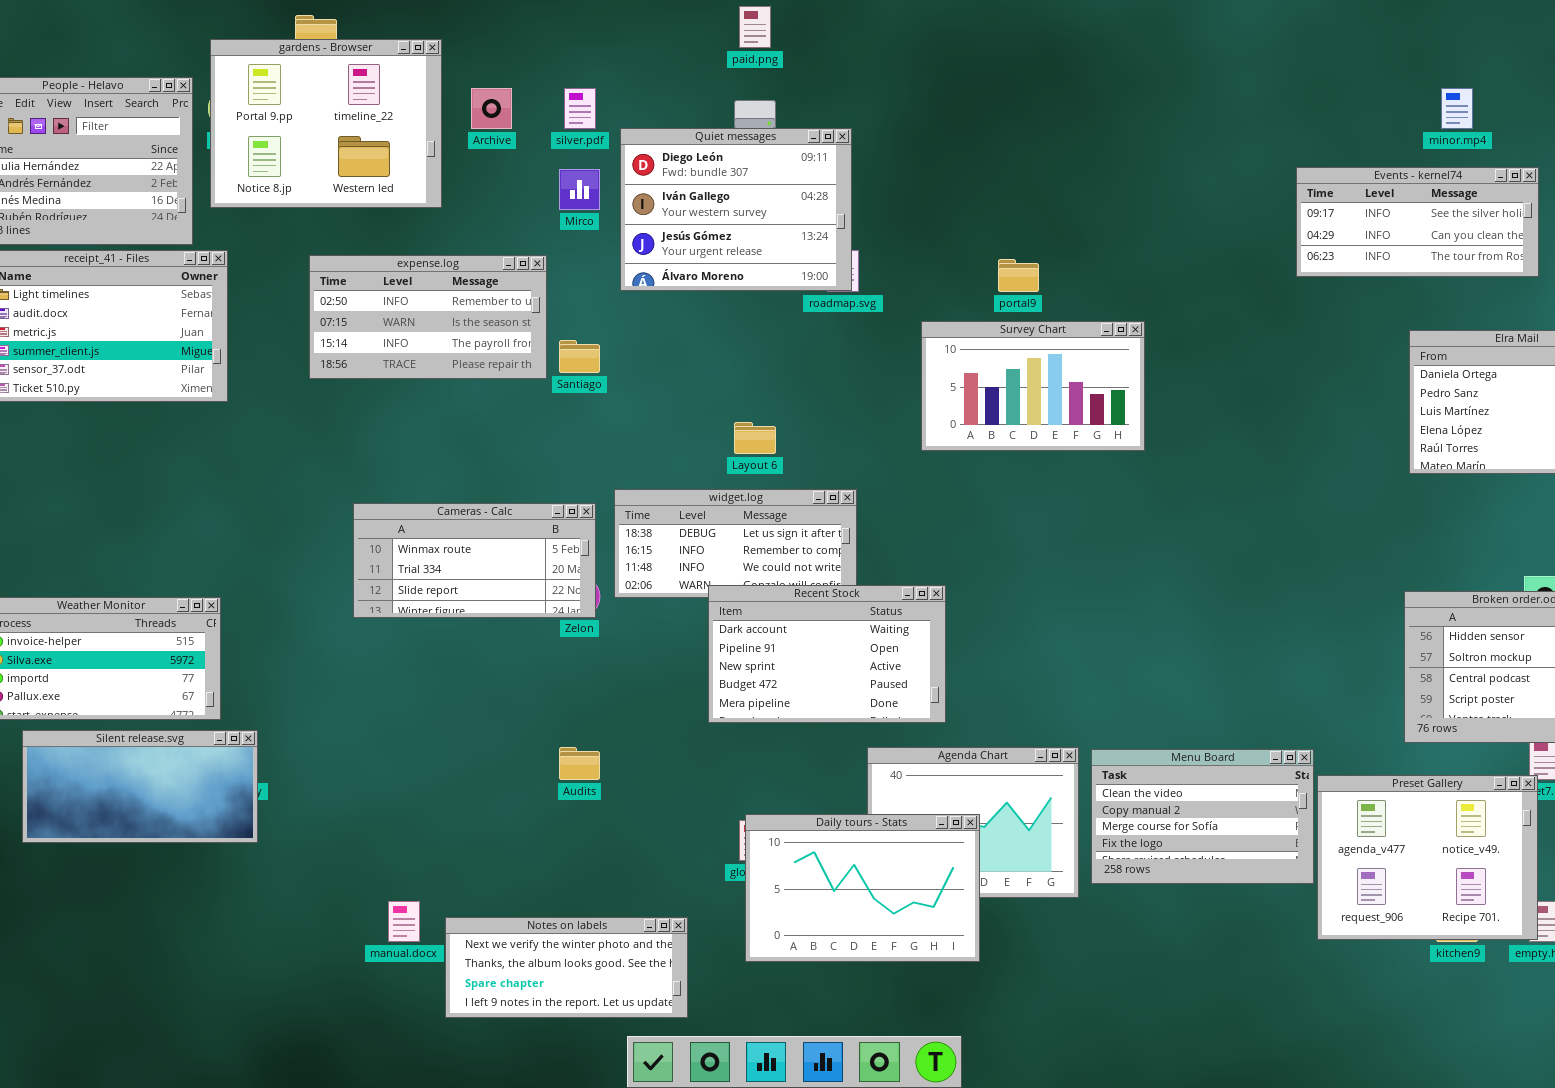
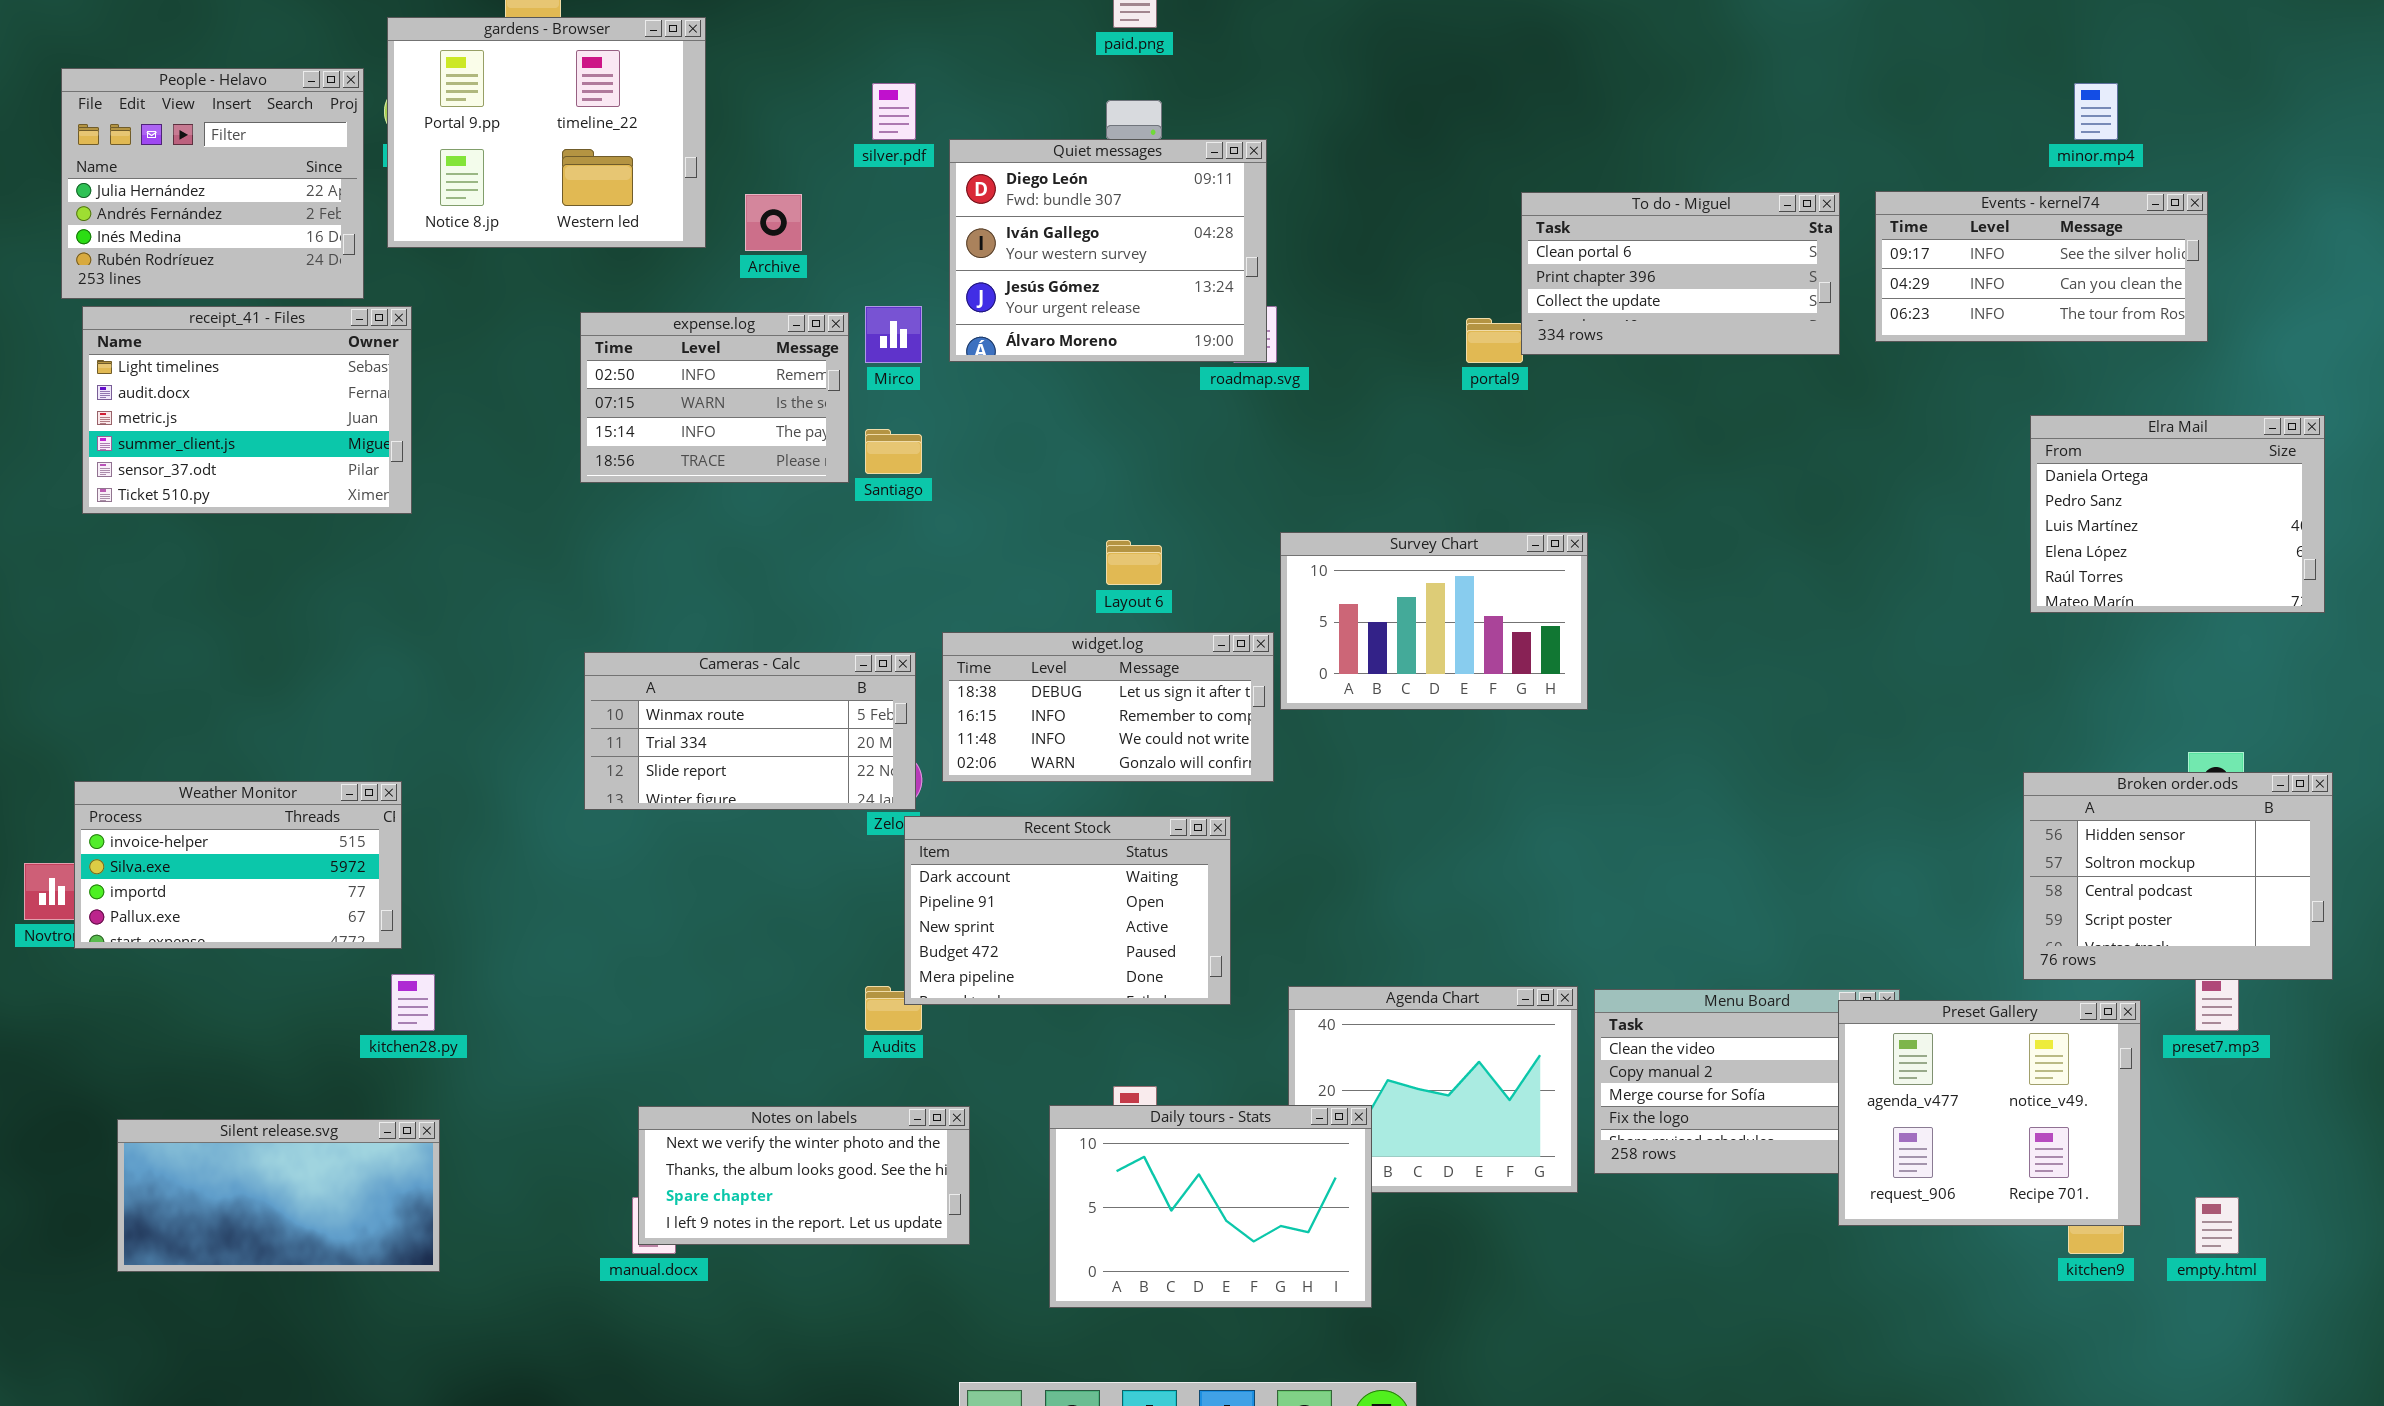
Archive: [471,88,512,129] -> [745,194,802,251], moved
To do - Miguel: none -> [1521,192,1840,355], opened
Mirco: [559,169,600,210] -> [865,306,922,363], moved
expense.log: [309,255,547,379] -> [580,312,849,483], resized
Survey Chart: [921,321,1145,451] -> [1280,532,1588,710], moved
Recent Stock: [708,585,946,723] -> [904,816,1231,1005], moved
Silent release.svg: [22,730,258,843] -> [117,1119,440,1272], moved
Preset Gallery: [1317,775,1538,940] -> [1838,1000,2141,1226], moved
Daily tours - Stats: [745,814,980,962] -> [1049,1105,1372,1308], moved
Notes on labels: [445,917,688,1018] -> [638,1106,970,1245], moved

